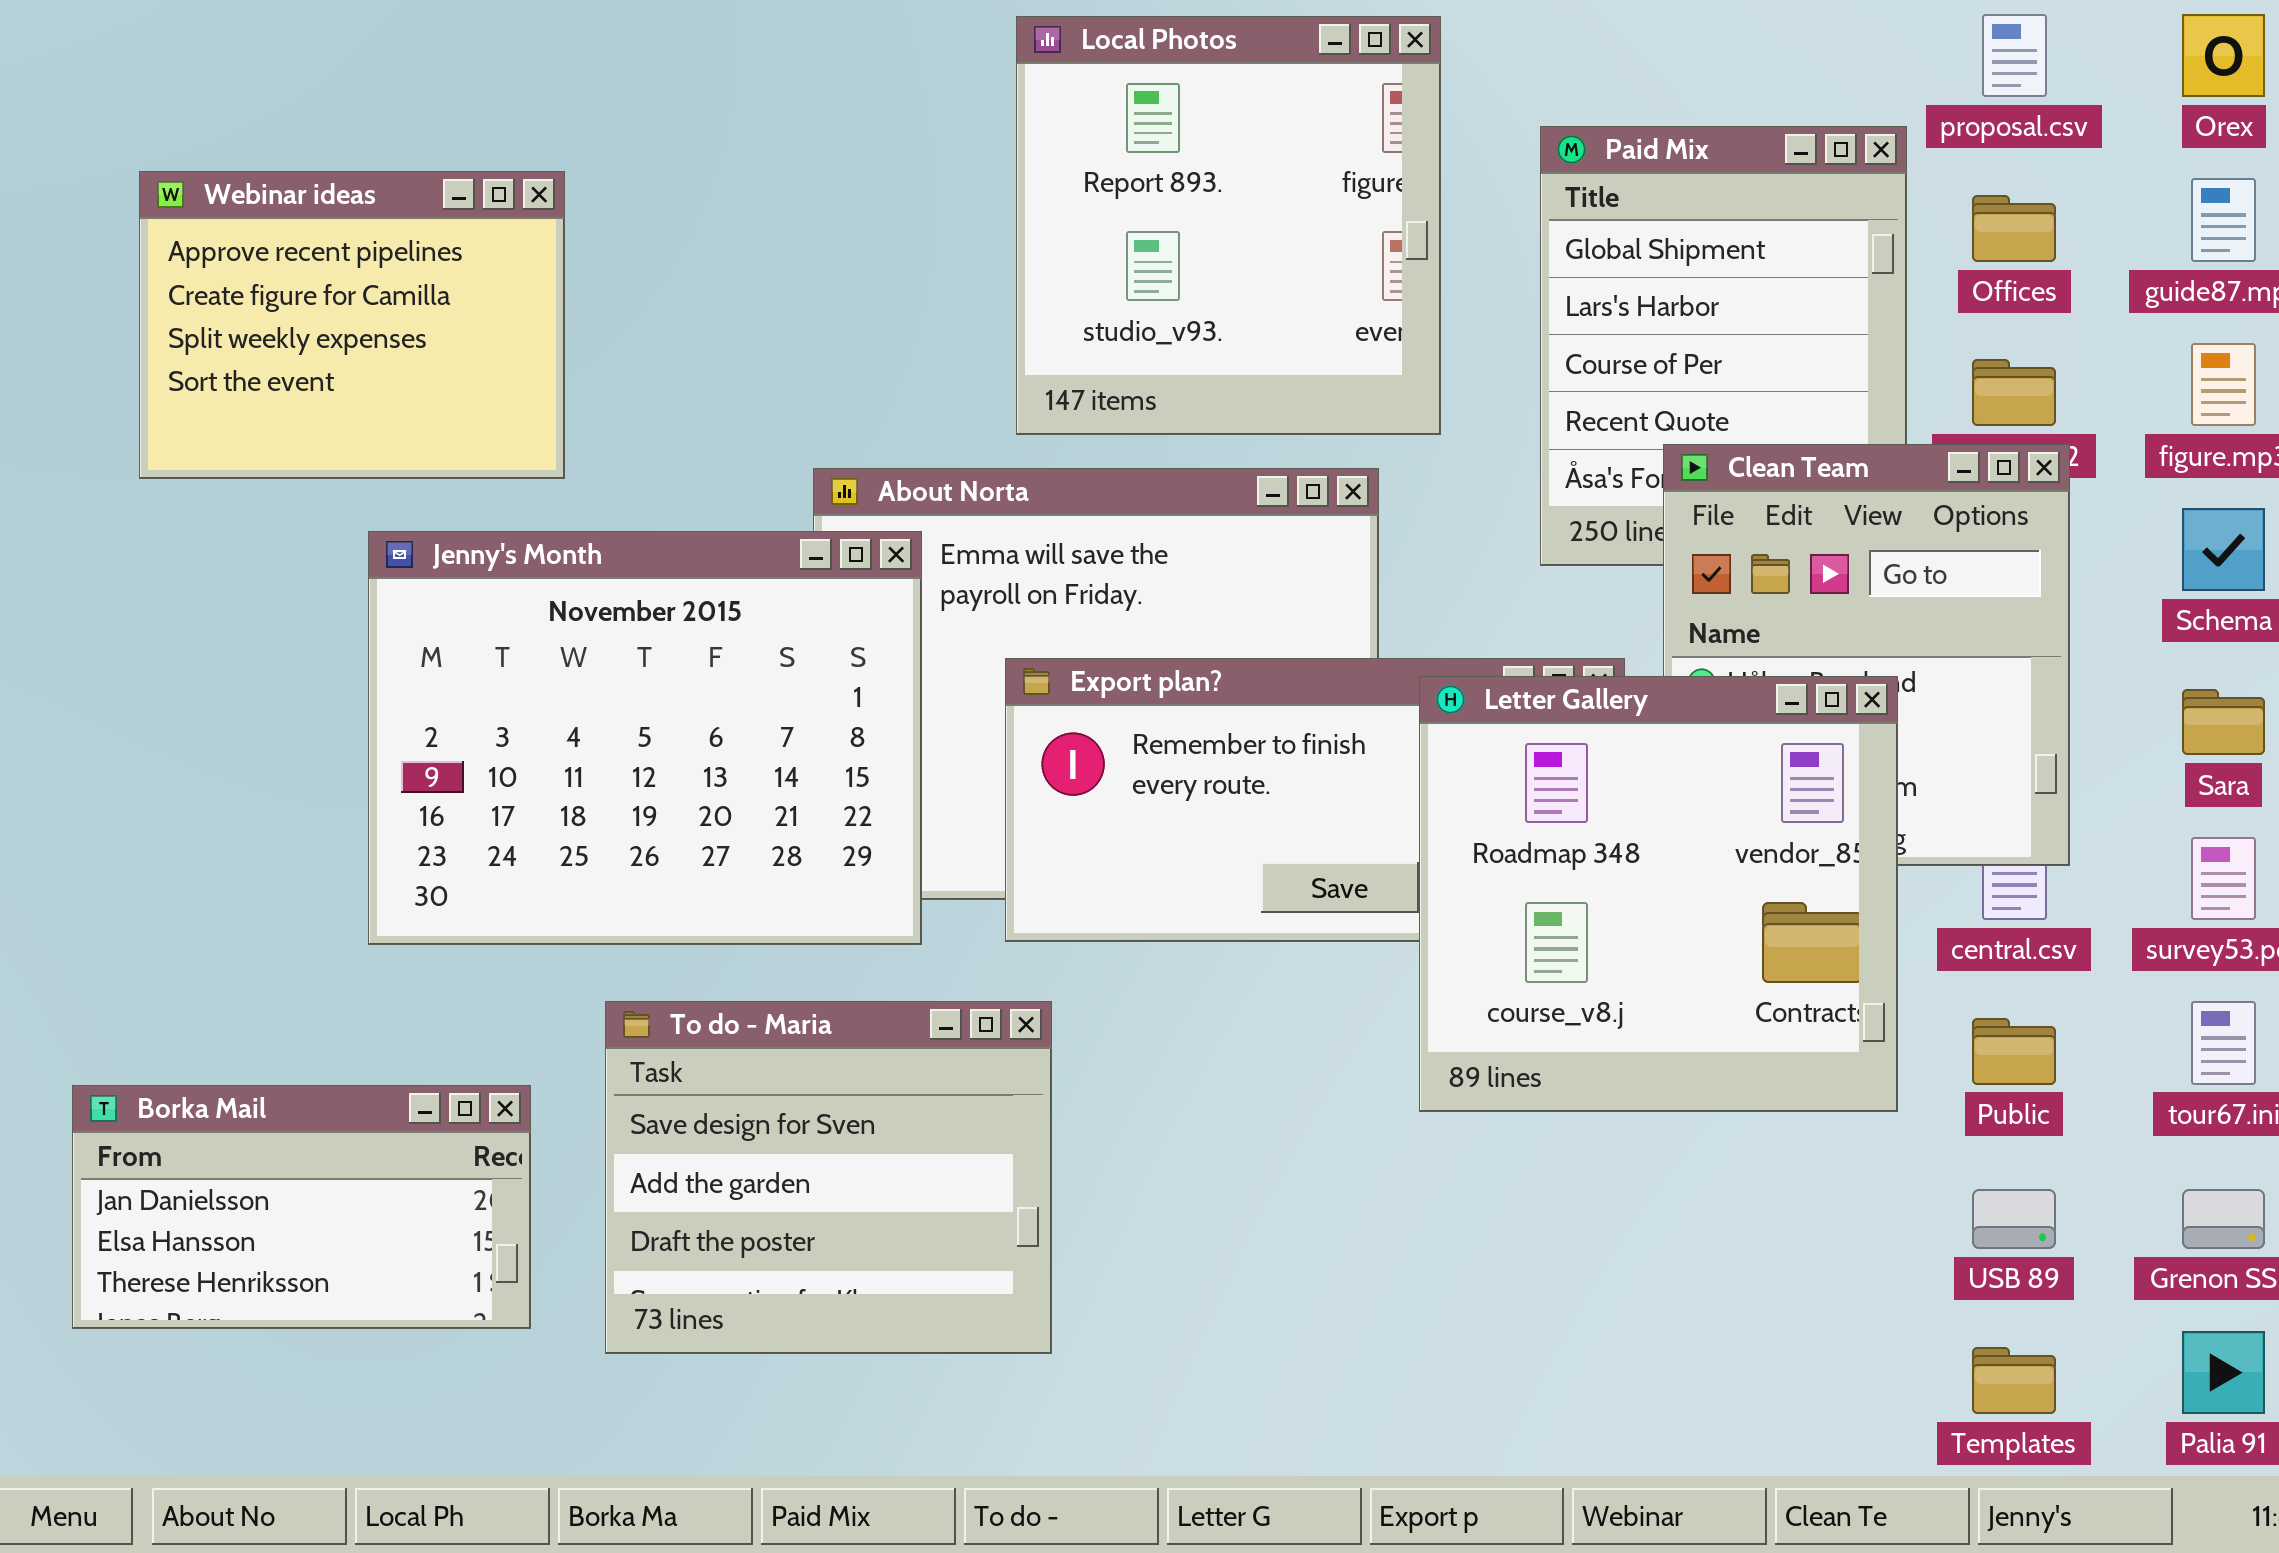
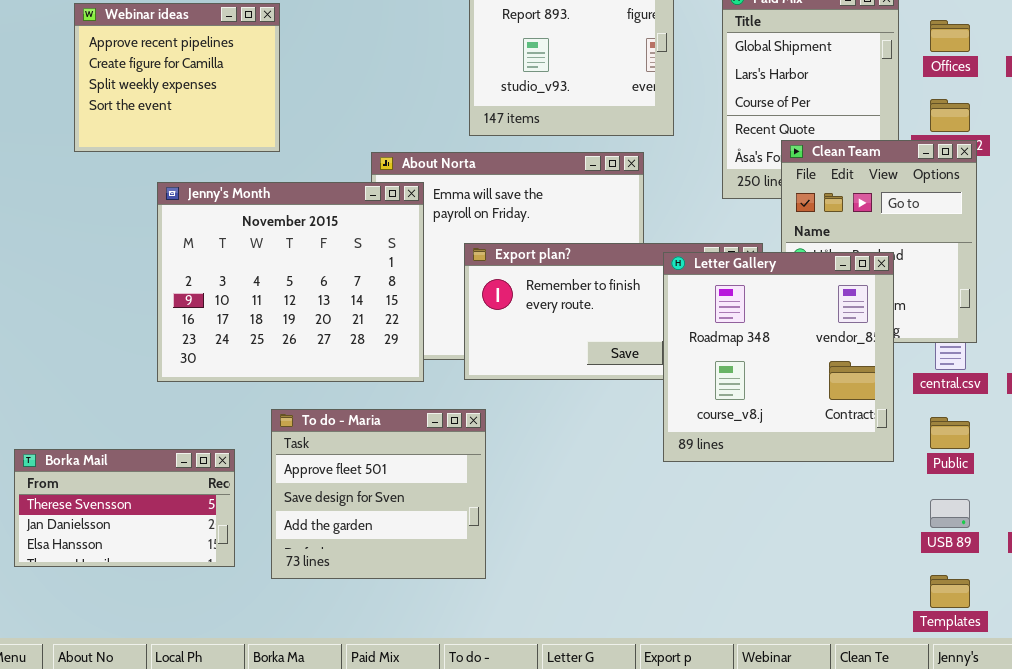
Webinar ideas: [139,171,565,479] -> [74,3,280,152], moved
To do - Maria: [605,1001,1052,1354] -> [271,409,486,579], scrolled up 1 row
Borka Mail: [72,1085,531,1329] -> [14,449,235,567], scrolled up 1 row

